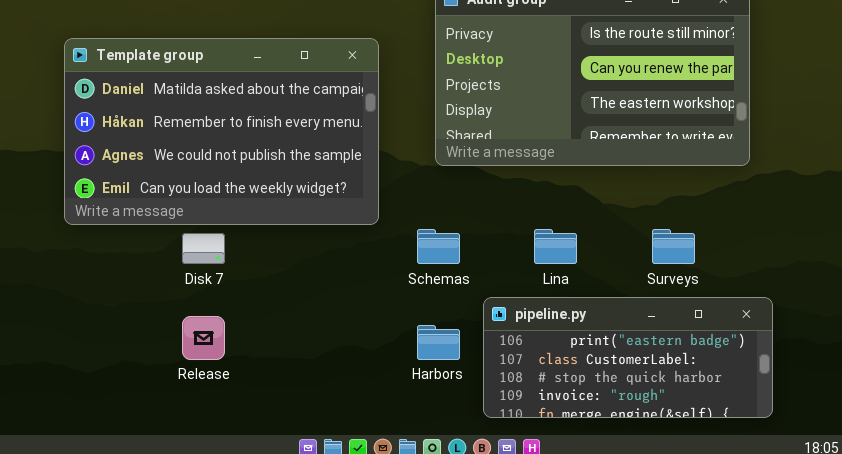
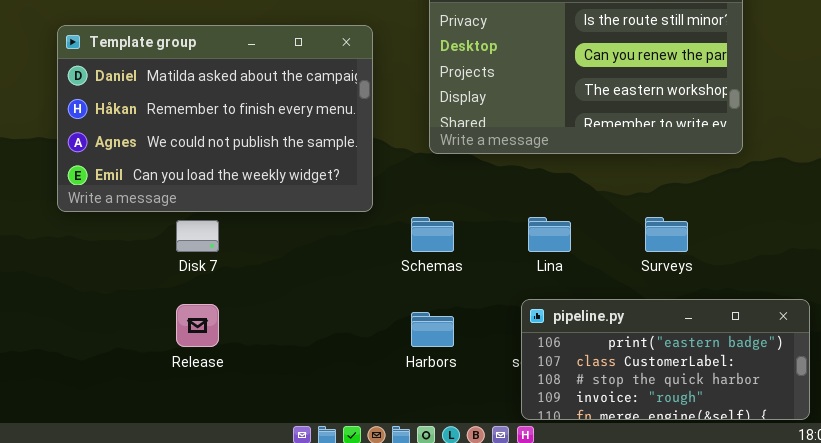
pipeline.py: [483,297,773,418] -> [521,299,810,420], moved

